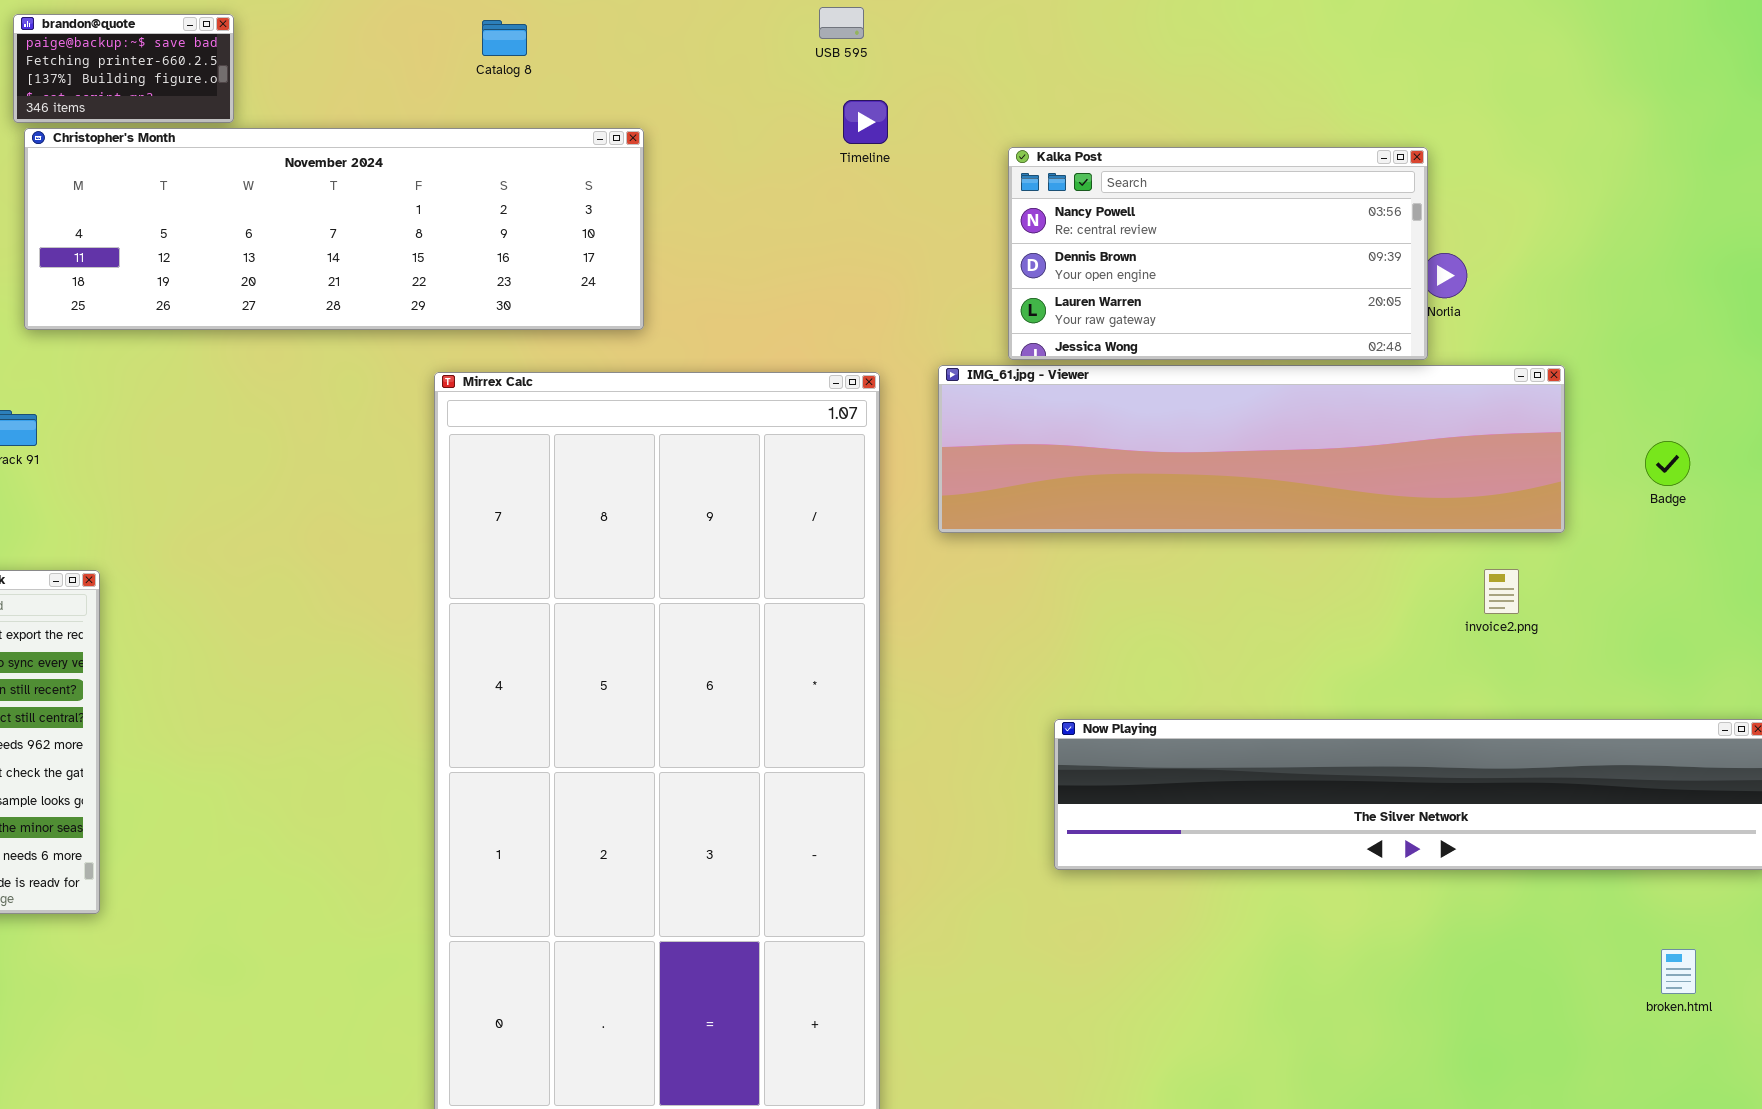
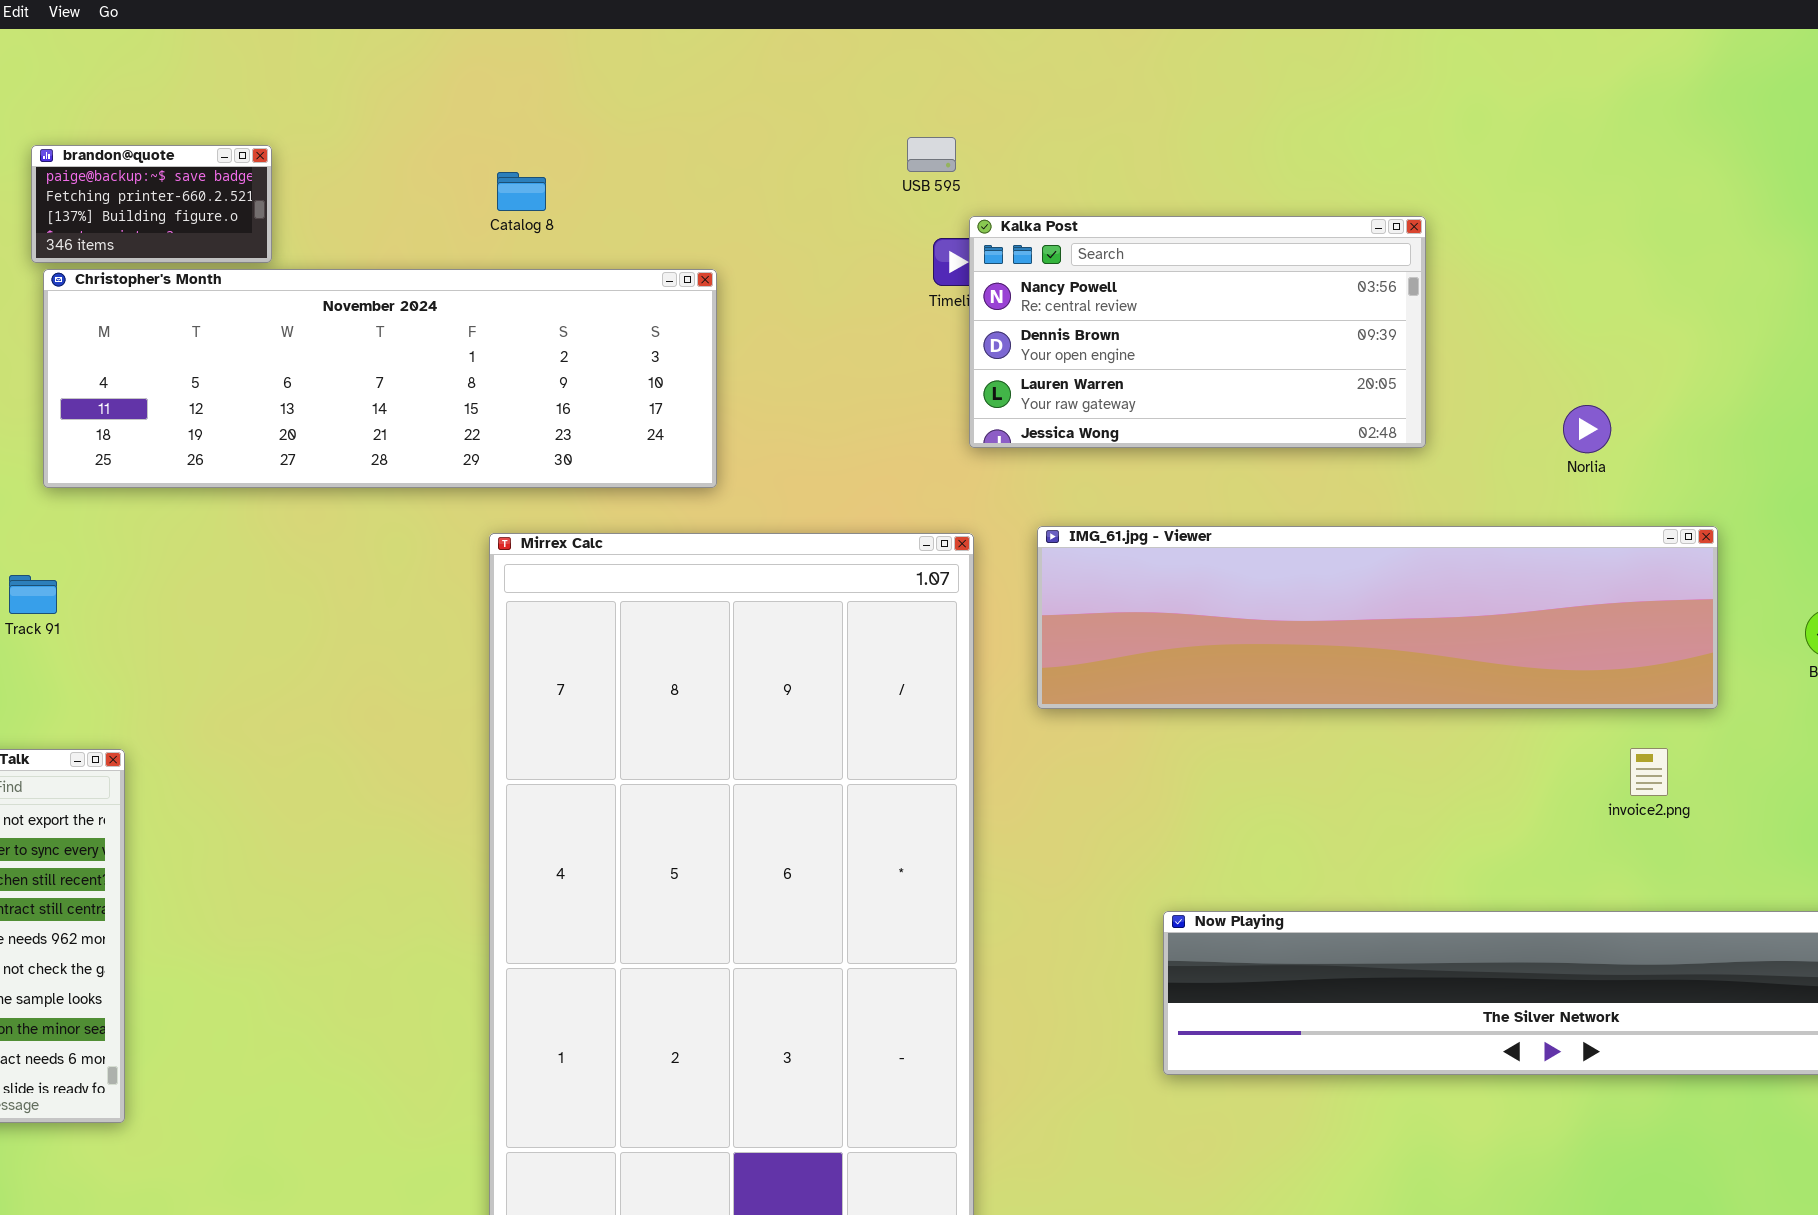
Catalog 8: [482,20,527,56] -> [497,172,546,211], moved
Kalka Post: [1008,147,1428,360] -> [969,216,1426,448], moved

